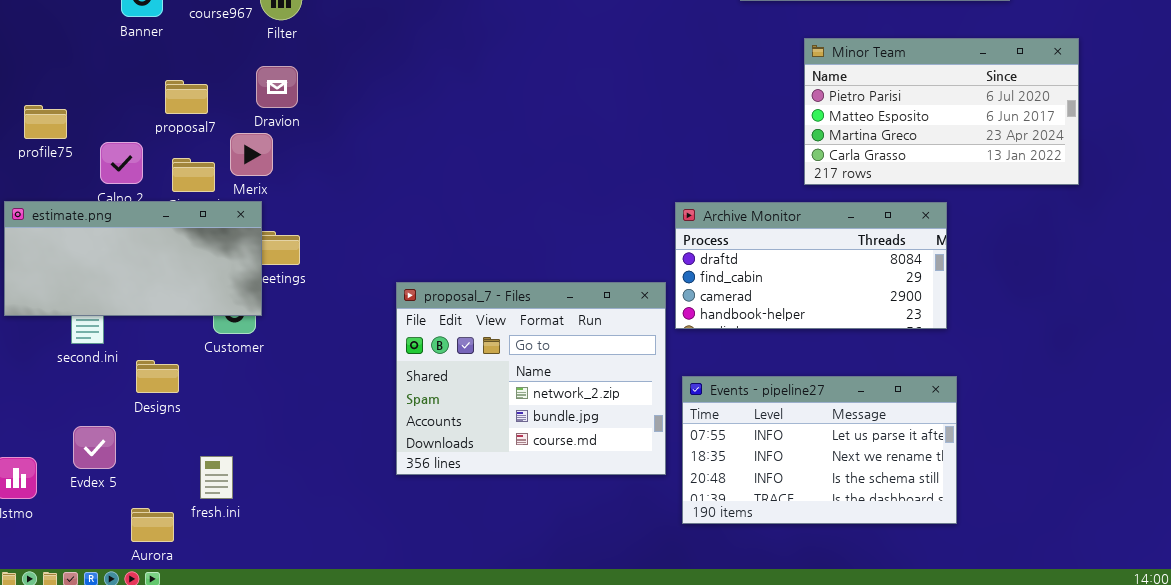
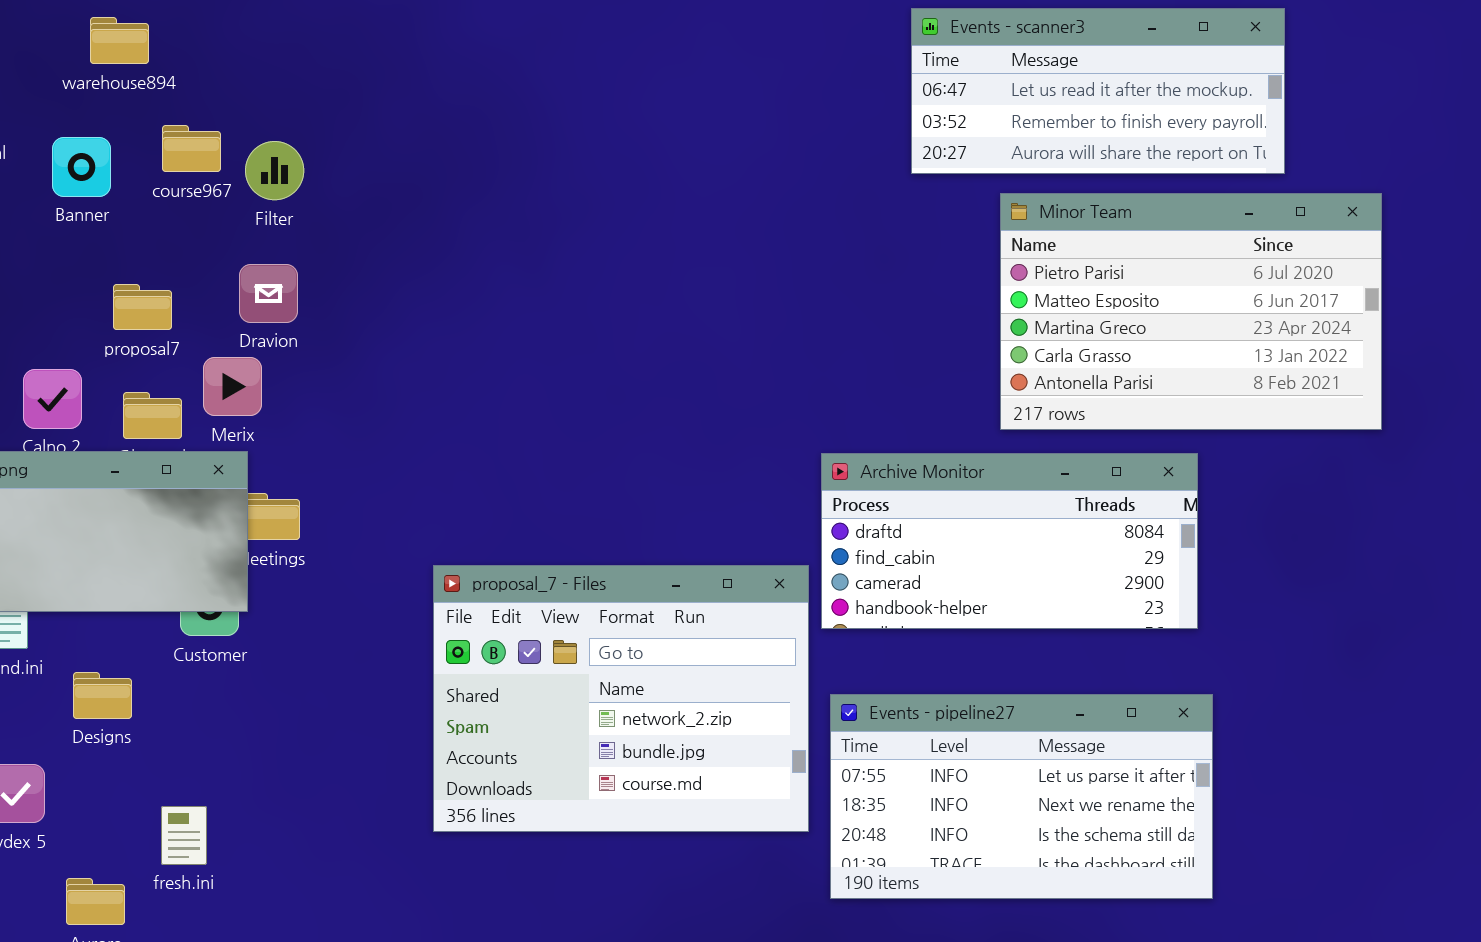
Minor Team: [804,38,1079,185] -> [1000,193,1382,430], resized

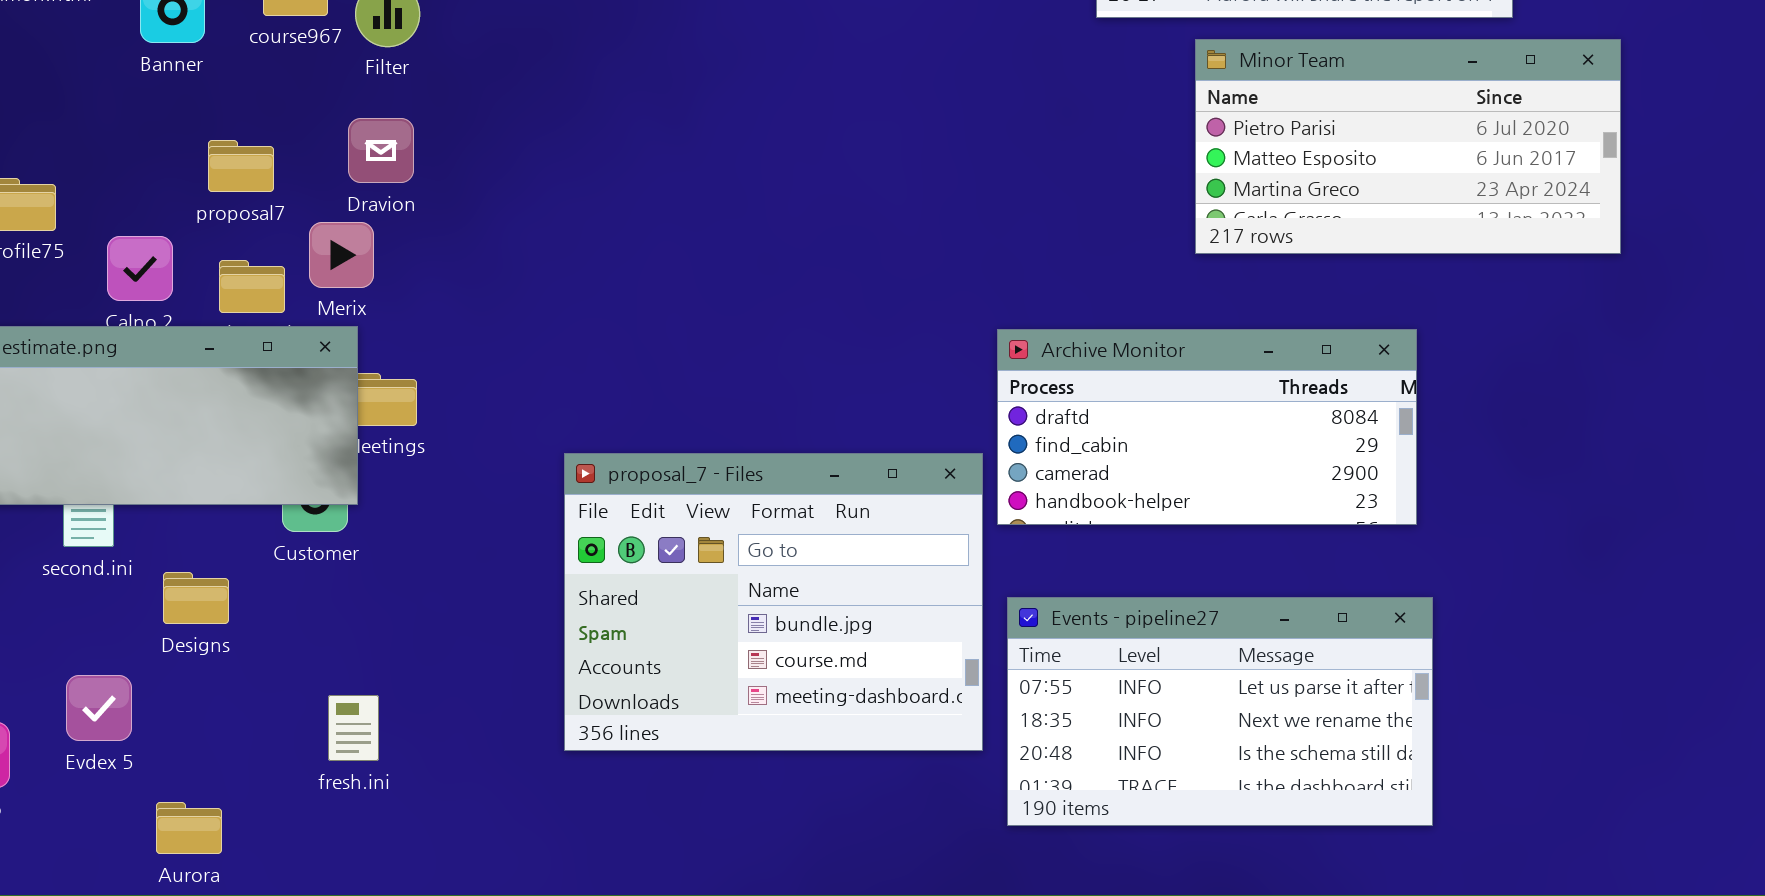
Minor Team: [1000,193,1382,430] -> [1195,39,1621,254], resized
proposal_7 - Files: [433,565,809,832] -> [564,453,983,751], scrolled down 1 row
fresh.ini: [161,806,207,865] -> [328,695,379,761], moved

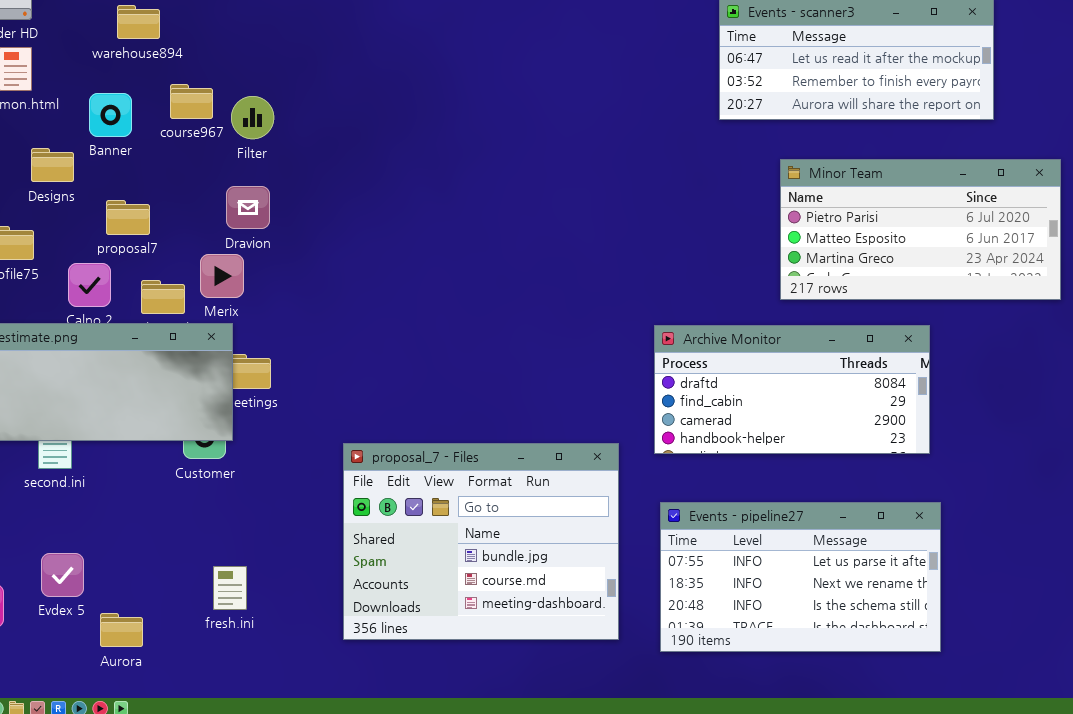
Minor Team: [1195,39,1621,254] -> [780,159,1061,300], moved
proposal7: [208,140,274,192] -> [106,200,150,235], moved
proposal_7 - Files: [564,453,983,751] -> [343,443,619,640], moved
Designs: [163,572,229,624] -> [31,148,74,182], moved
Aurora: [156,802,222,854] -> [100,613,143,647], moved

